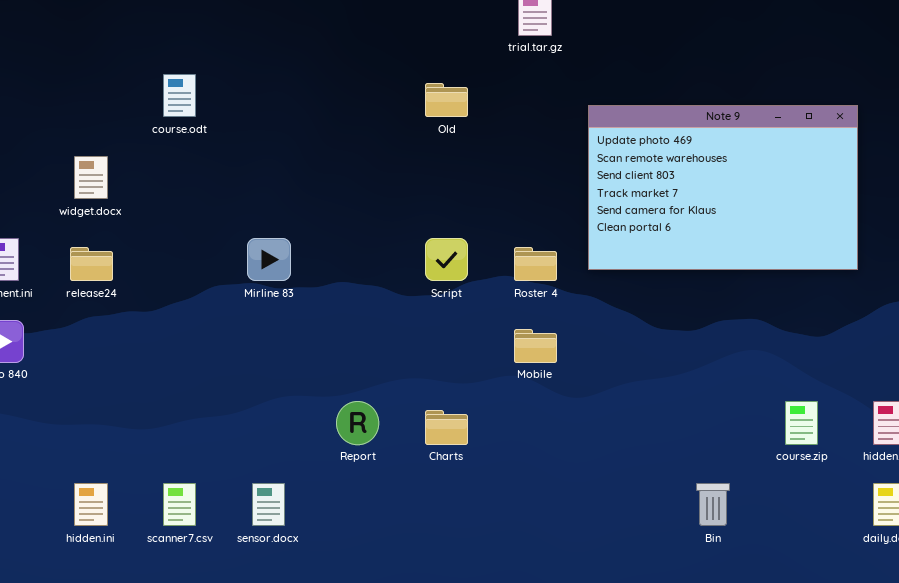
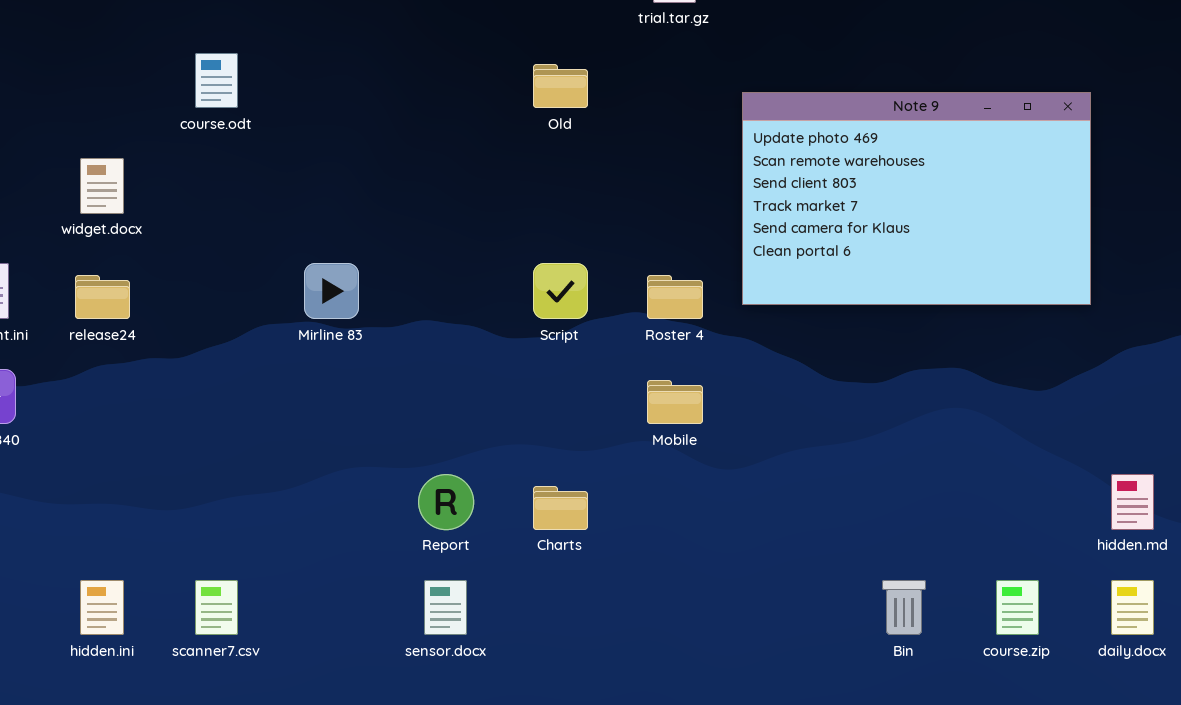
course.zip: [785,401,818,445] -> [996,580,1039,635], moved
sensor.docx: [252,483,285,526] -> [424,580,467,635], moved

